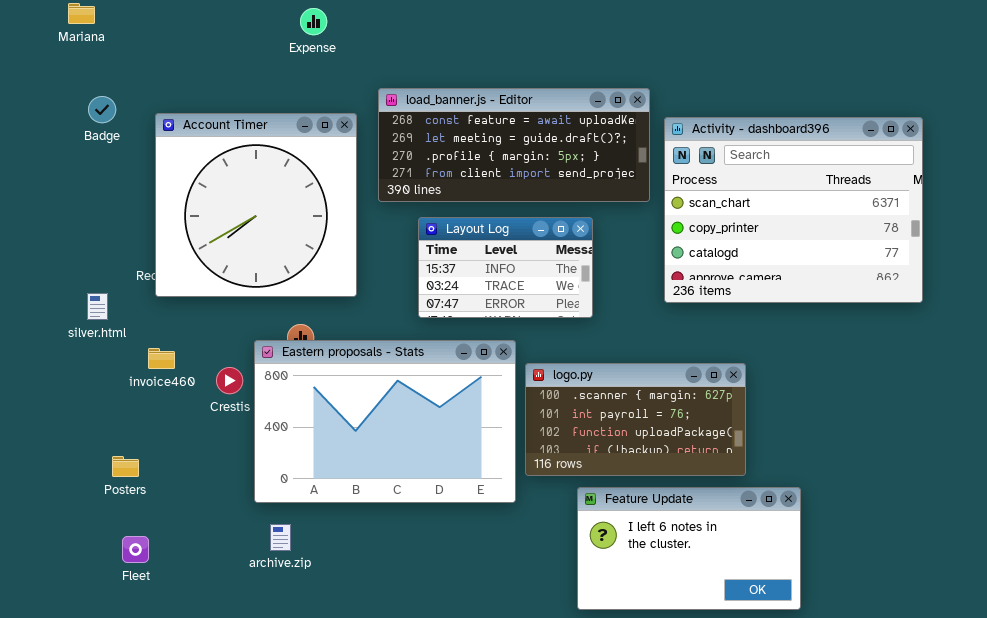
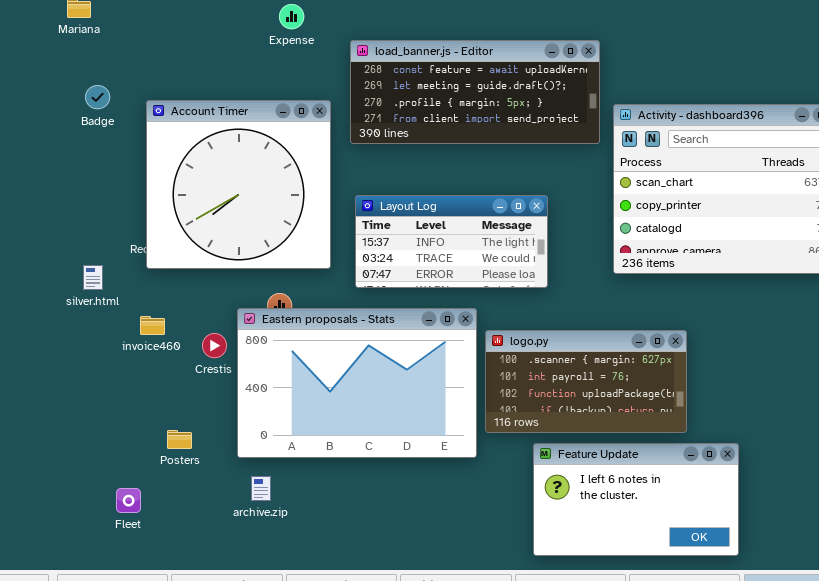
load_banner.js - Editor: [378,88,650,202] -> [350,40,600,144], moved
Layout Log: [418,217,593,318] -> [355,195,548,288], resized
Posters: [112,456,139,477] -> [167,430,192,449], moved

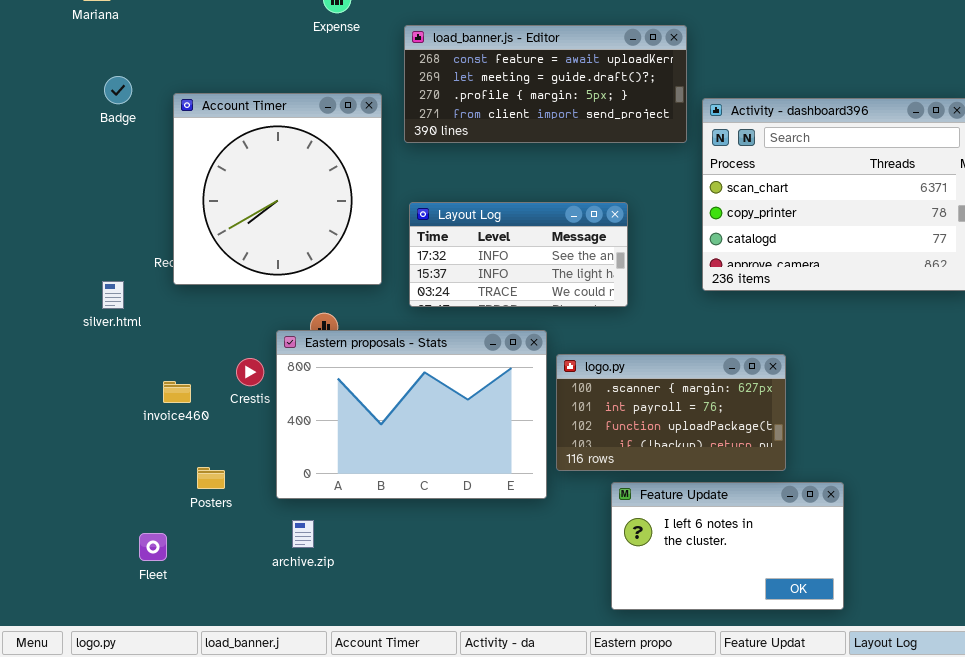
Layout Log: [355,195,548,288] -> [409,202,628,307], scrolled up 1 row
invoice460: [140,316,165,335] -> [163,381,191,403], moved

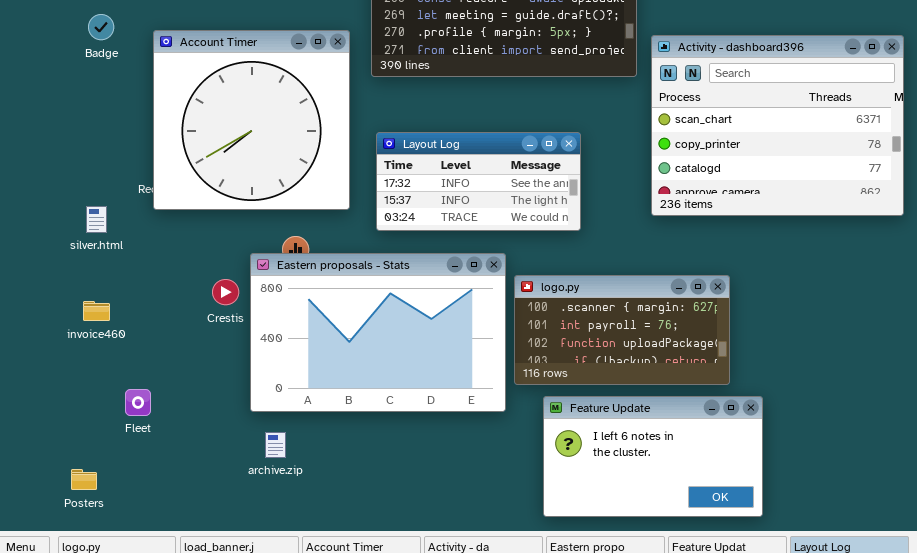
invoice460: [163,381,191,403] -> [83,301,110,321], moved
Posters: [197,467,225,489] -> [71,469,97,490], moved
Feature Update: [611,482,844,610] -> [543,396,763,517], moved
Fleet: [139,533,167,561] -> [125,389,151,416], moved

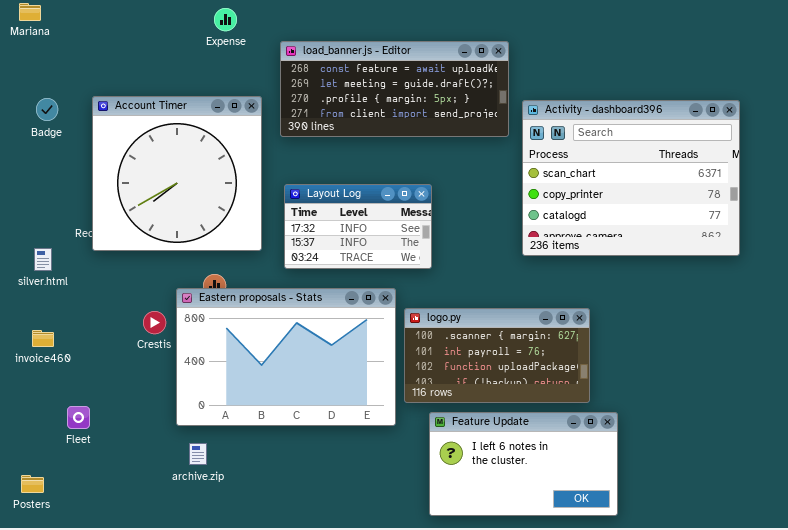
Badge: [88,14,114,40] -> [36,98,58,121], moved
Layout Log: [376,132,581,231] -> [284,184,432,269], resized

